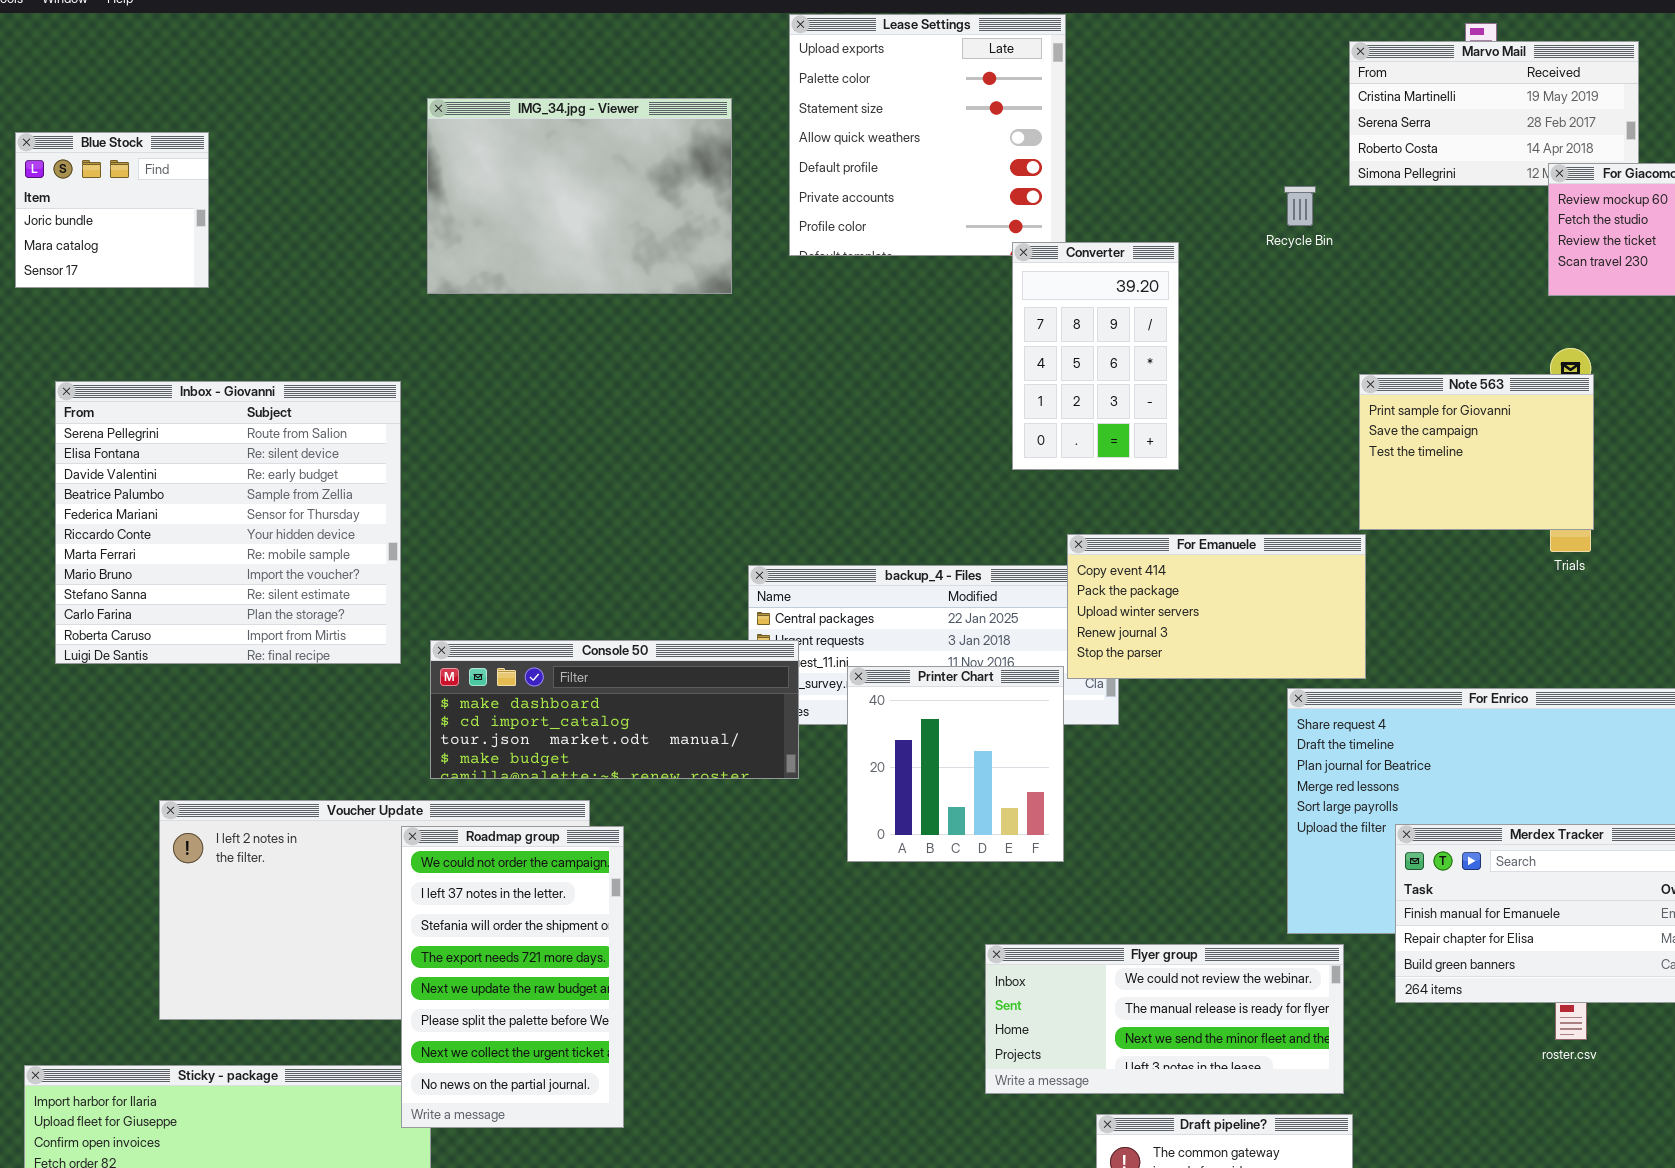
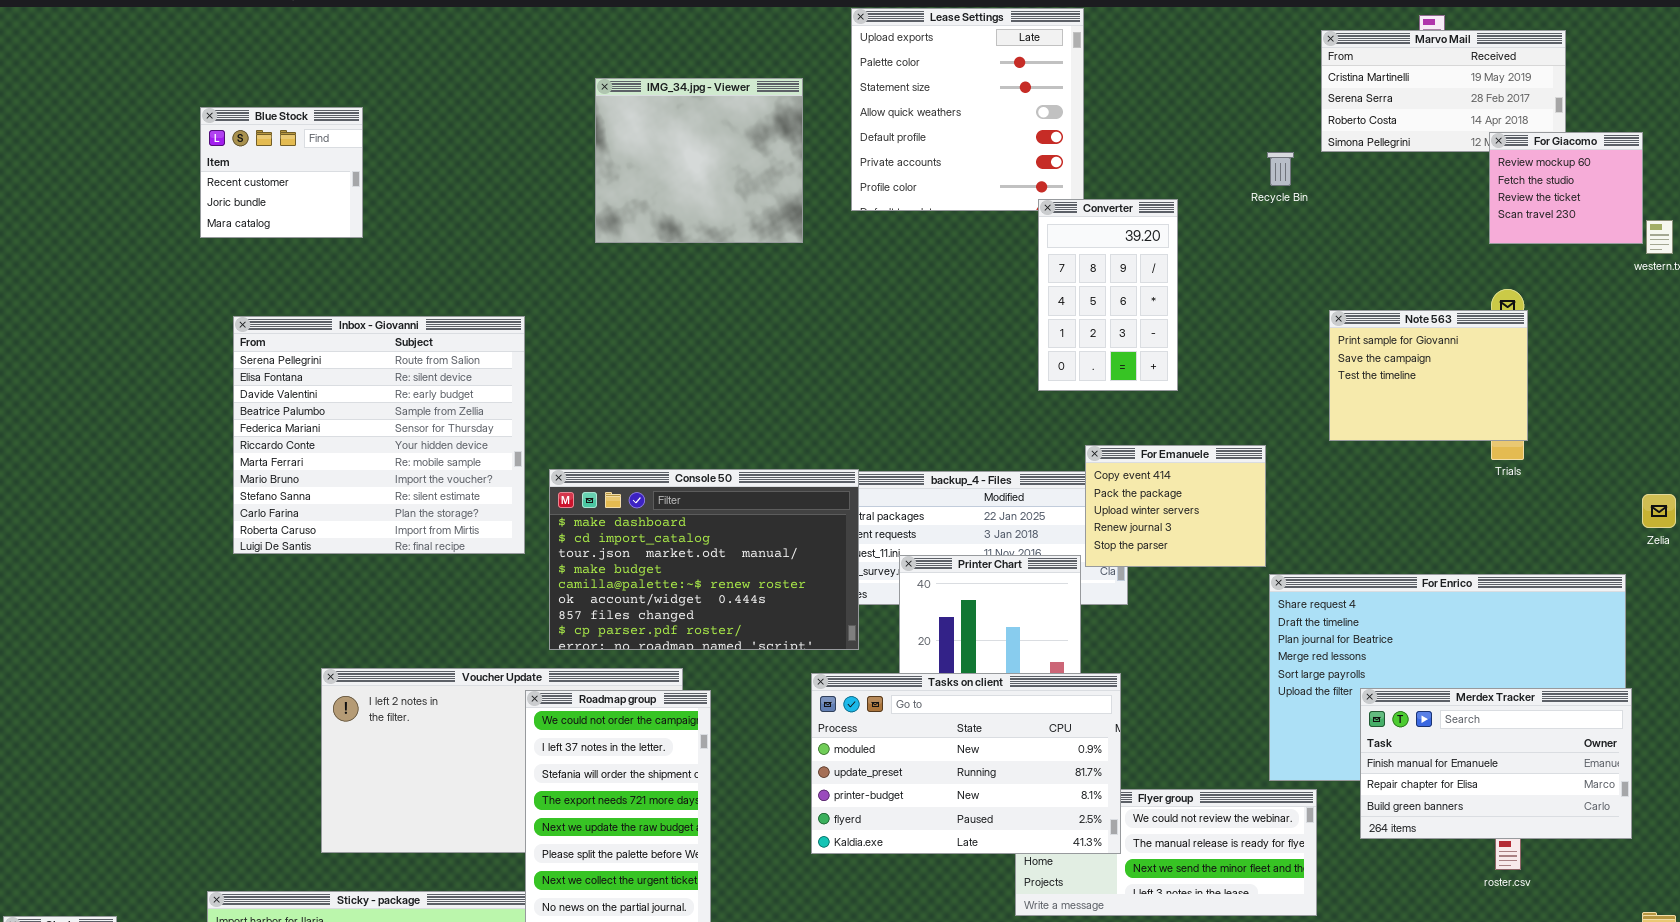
IMG_34.jpg - Viewer: [427,98,732,294] -> [595,78,803,243], resized
Blue Stock: [15,132,209,288] -> [200,107,363,238], scrolled up 1 row
For Emanuele: [1067,534,1366,679] -> [1085,445,1266,567], resized
Console 50: [430,640,799,779] -> [549,469,859,650], resized
Tasks on client: none -> [811,673,1121,854], opened

